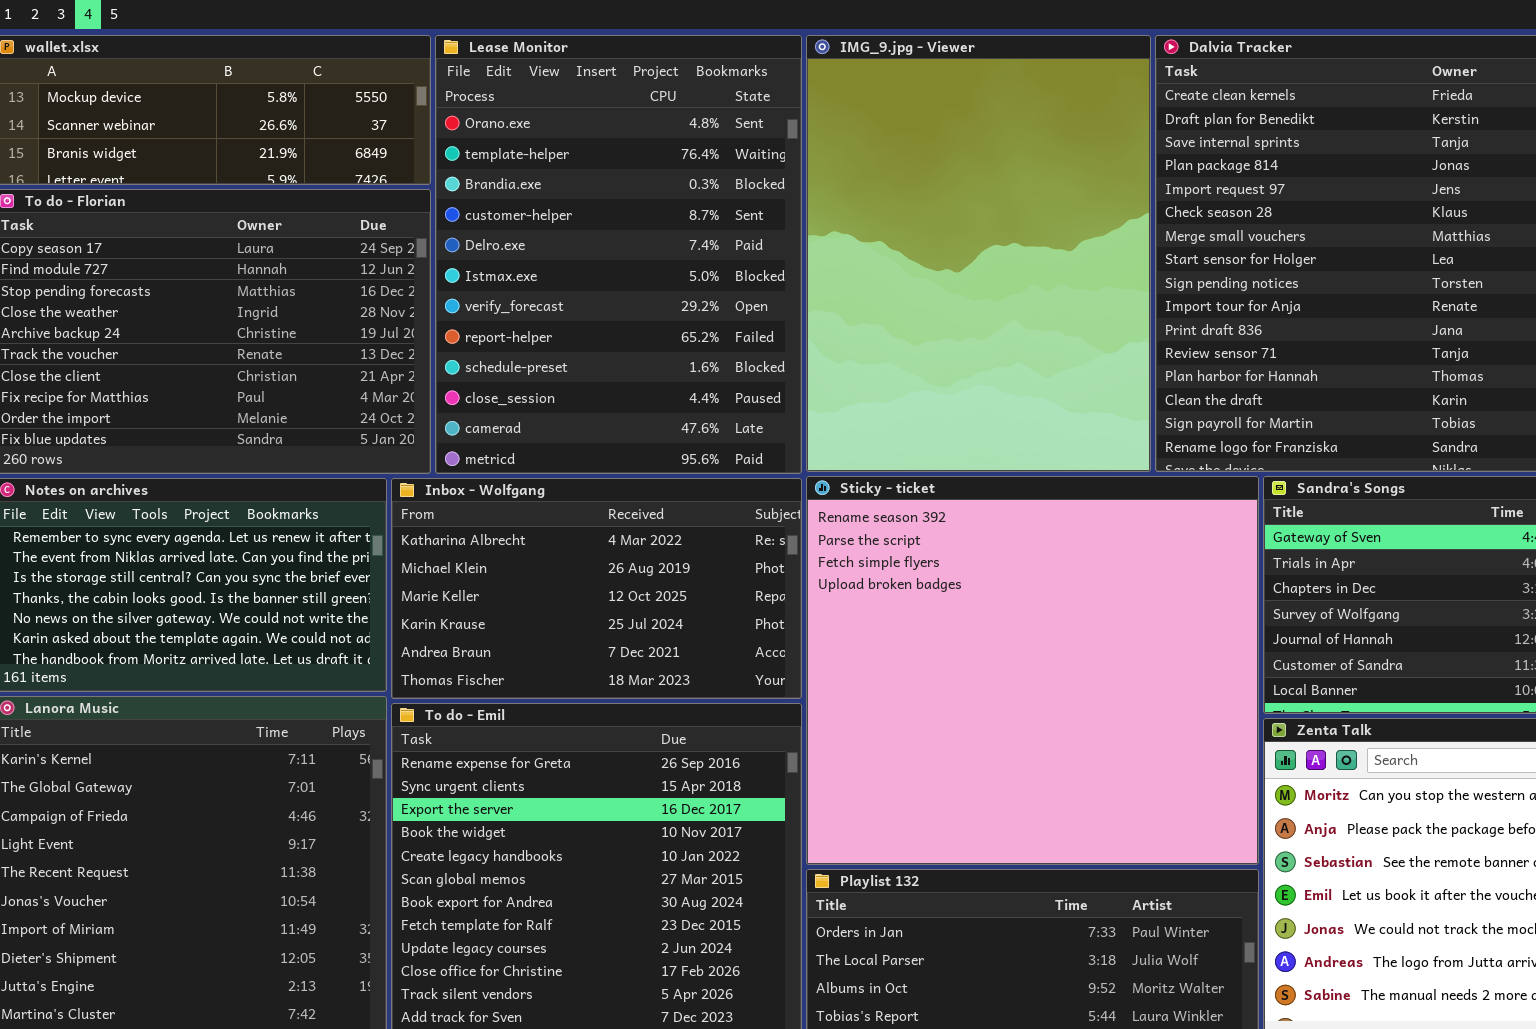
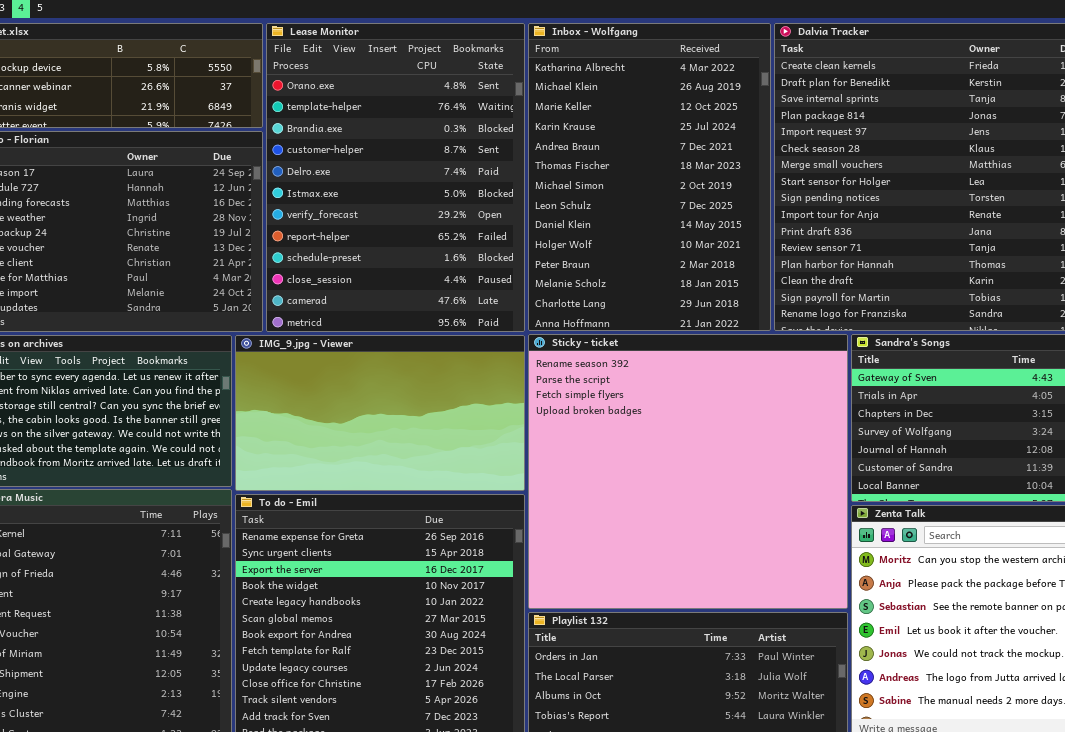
IMG_9.jpg - Viewer: [806,35,1151,472] -> [235,335,525,491], moved, resized
Inbox - Wolfgang: [391,478,802,699] -> [528,23,771,331], moved, resized

